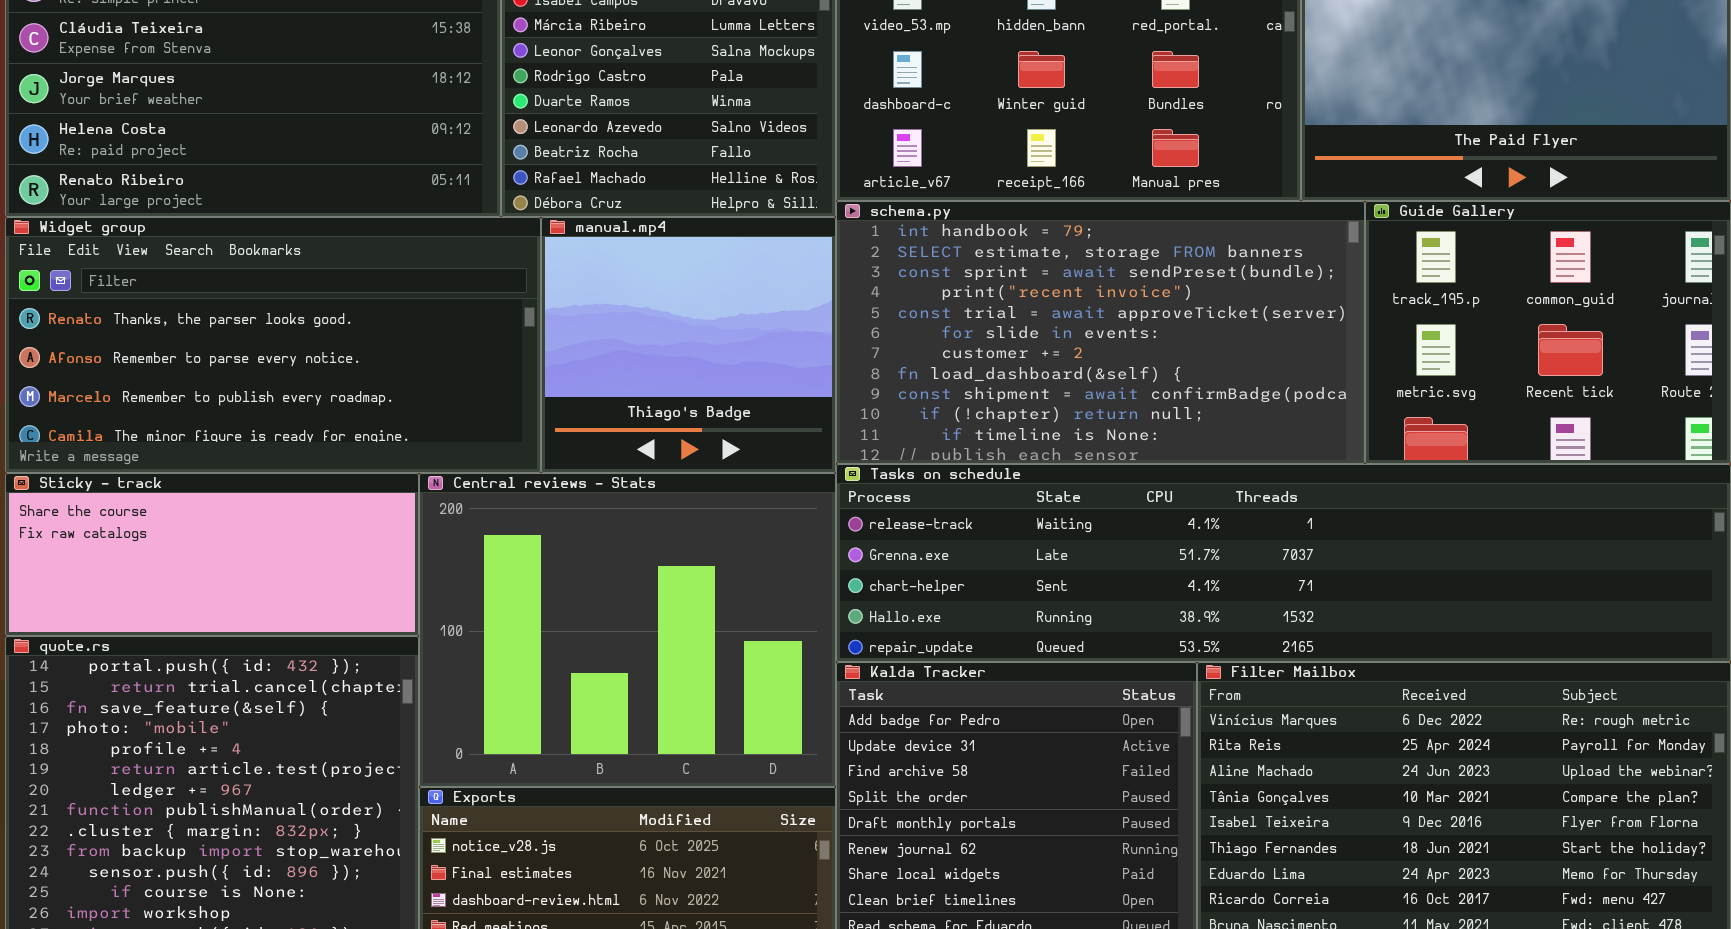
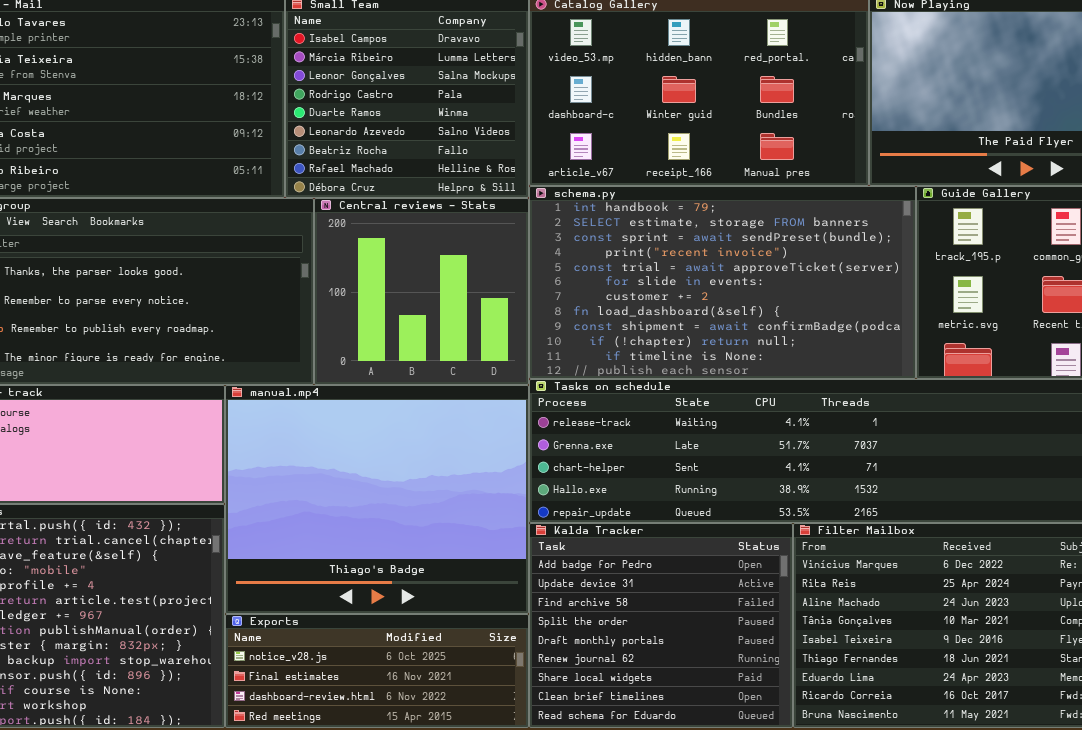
manual.mp4: [541,217,836,473] -> [225,385,529,614], moved, resized
Central reviews - Stats: [419,473,836,787] -> [314,198,529,385], moved, resized

